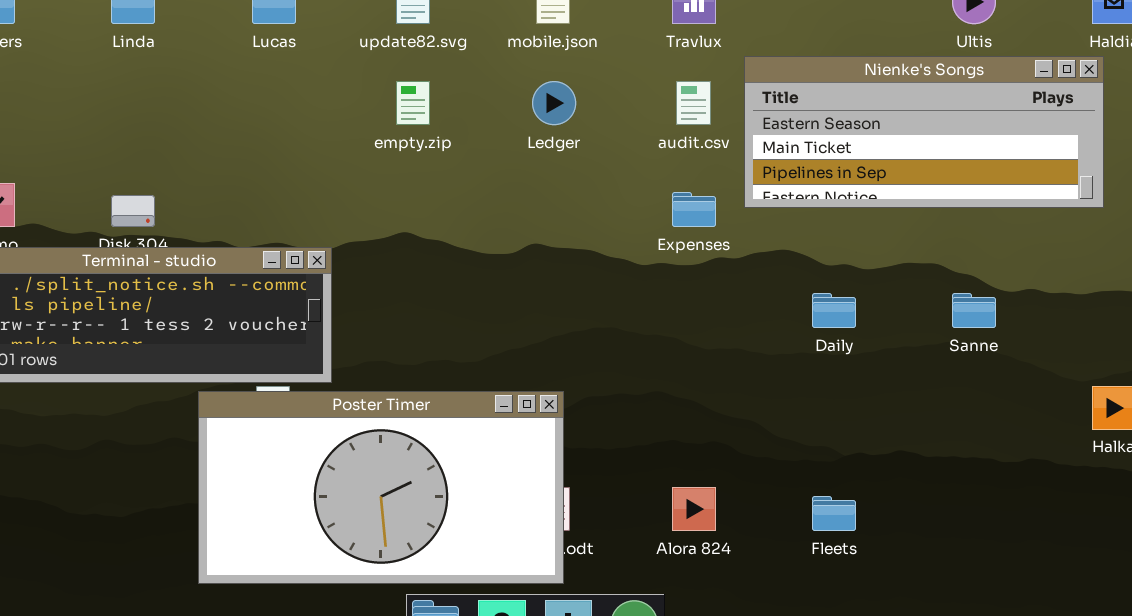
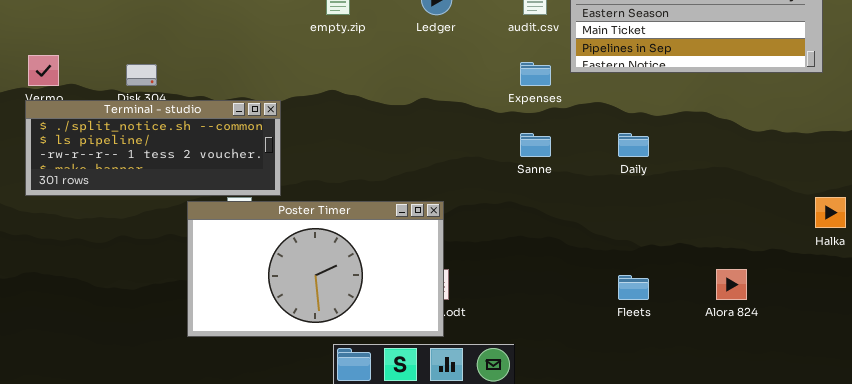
Sanne: [952,293,996,328] -> [520,133,551,157], moved
Alora 824: [672,487,716,531] -> [716,269,747,300], moved

